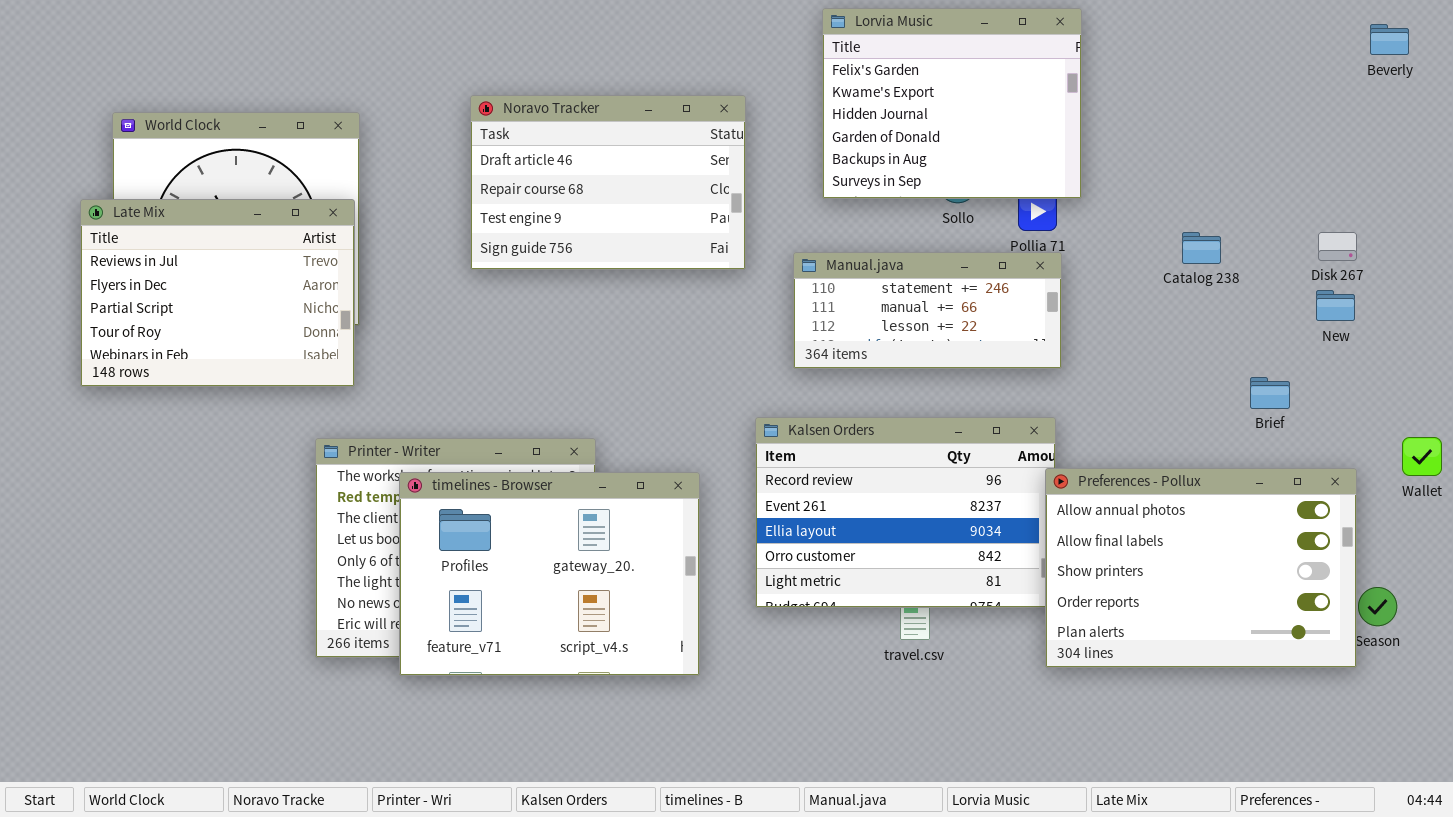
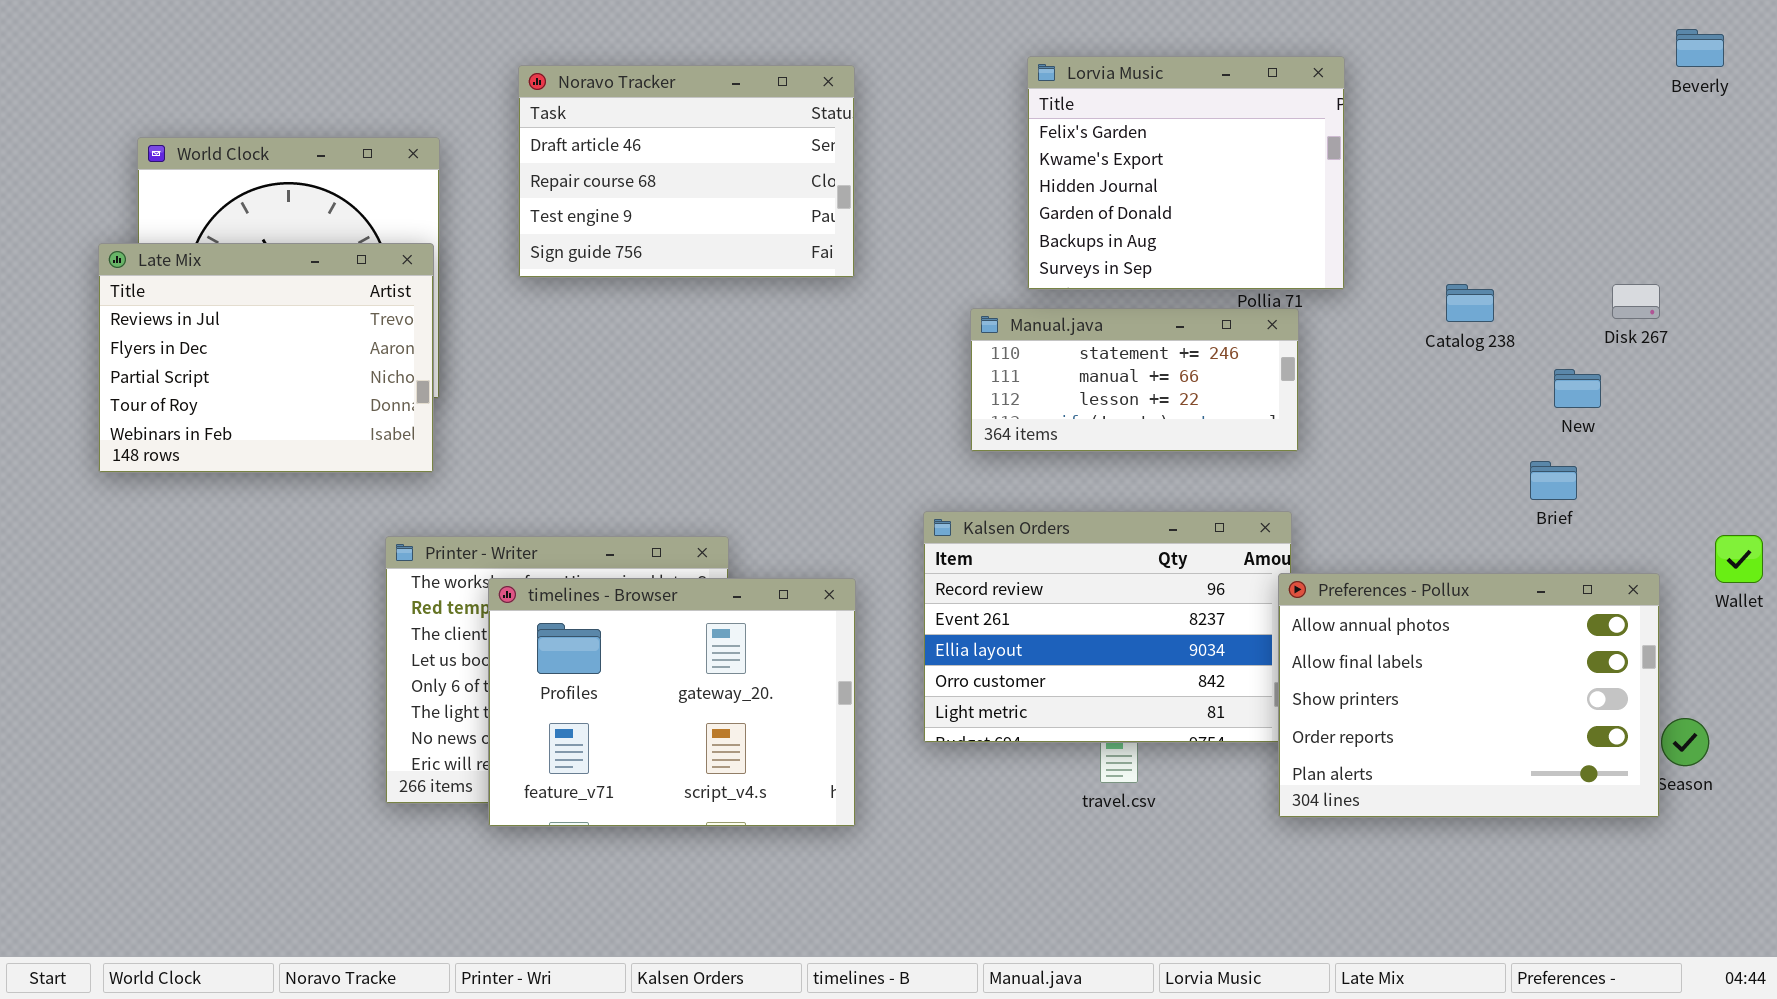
Lorvia Music: [822,8,1082,199] -> [1027,56,1345,290], moved
Noravo Tracker: [470,95,746,270] -> [518,65,855,278], moved
New: [1316,290,1355,321] -> [1554,369,1601,408], moved

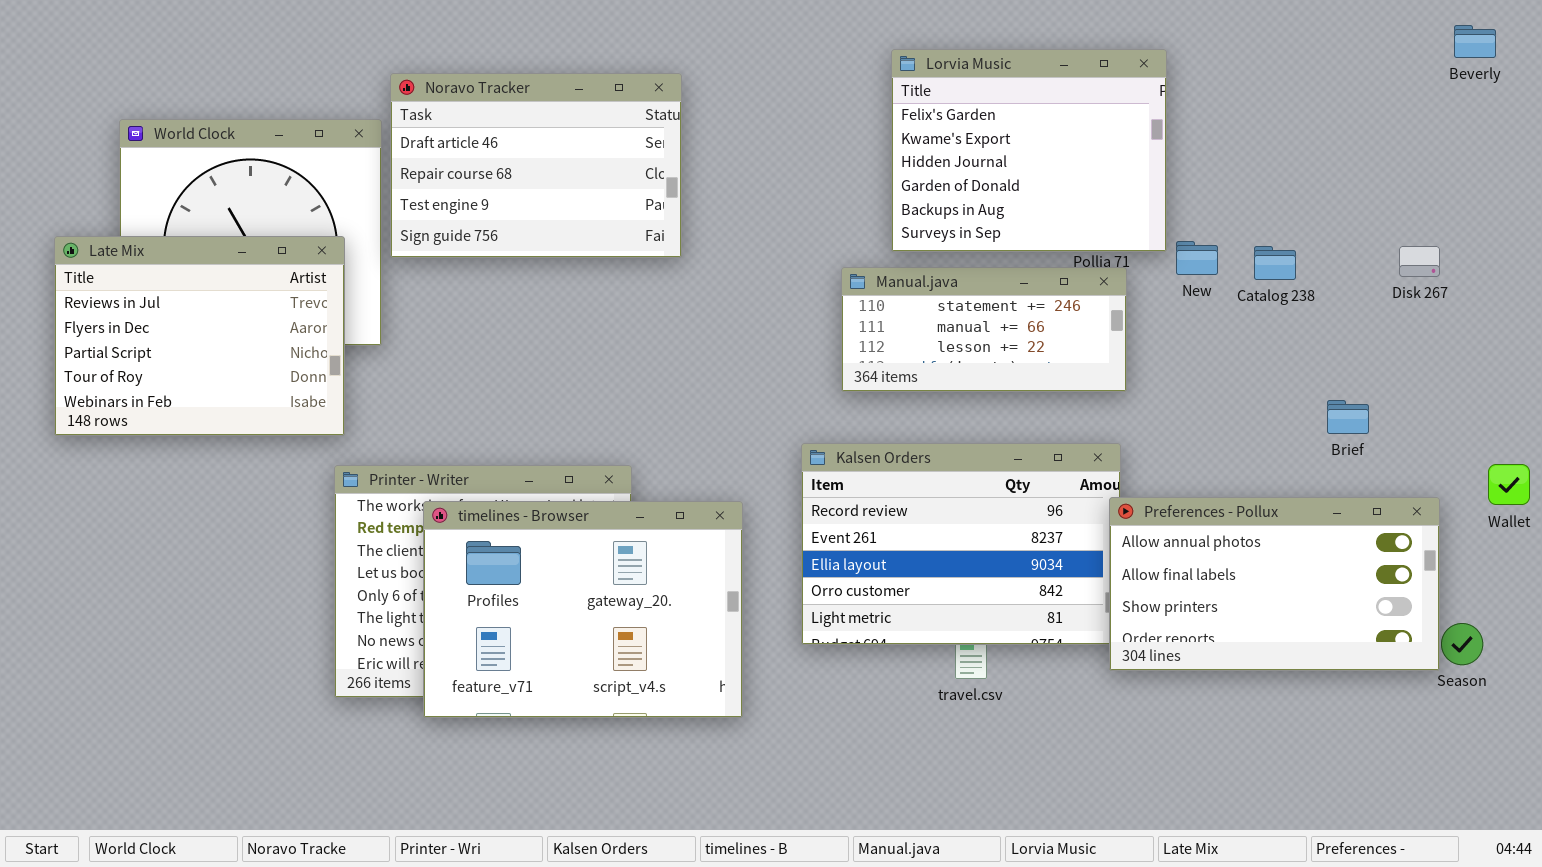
Noravo Tracker: [518,65,855,278] -> [390,73,682,258], moved
Late Mix: [98,243,434,473] -> [54,236,345,436], moved
New: [1554,369,1601,408] -> [1176,241,1218,275], moved
Preferences - Pollux: [1278,573,1660,818] -> [1109,497,1440,671], resized

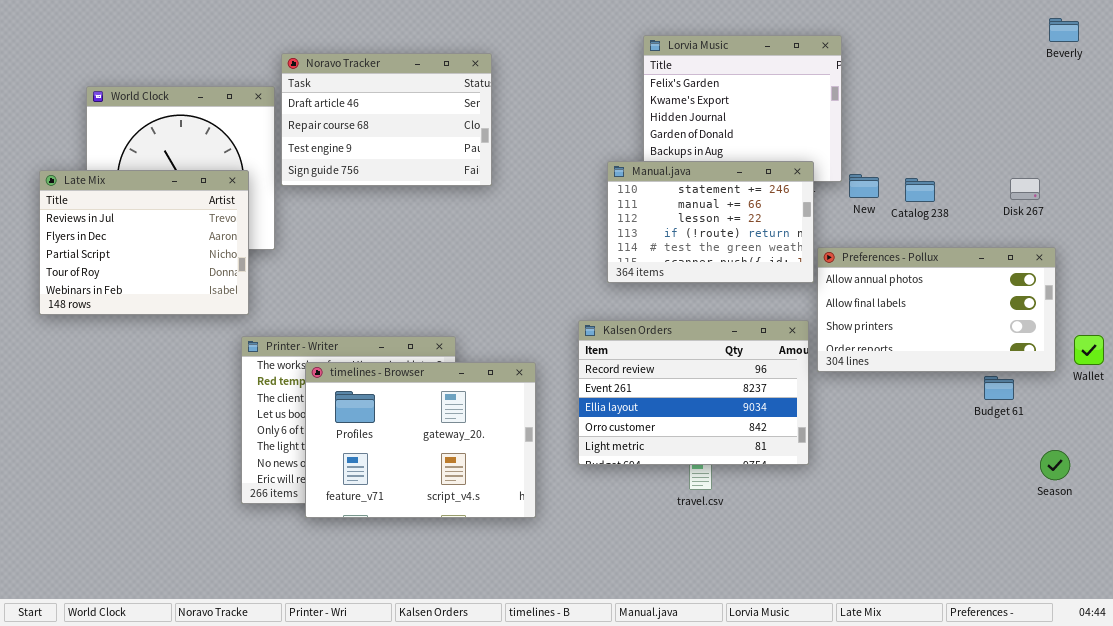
Manual.java: [841,267,1127,392] -> [607,161,814,283], resized
Preferences - Pollux: [1109,497,1440,671] -> [817,247,1056,372], moved

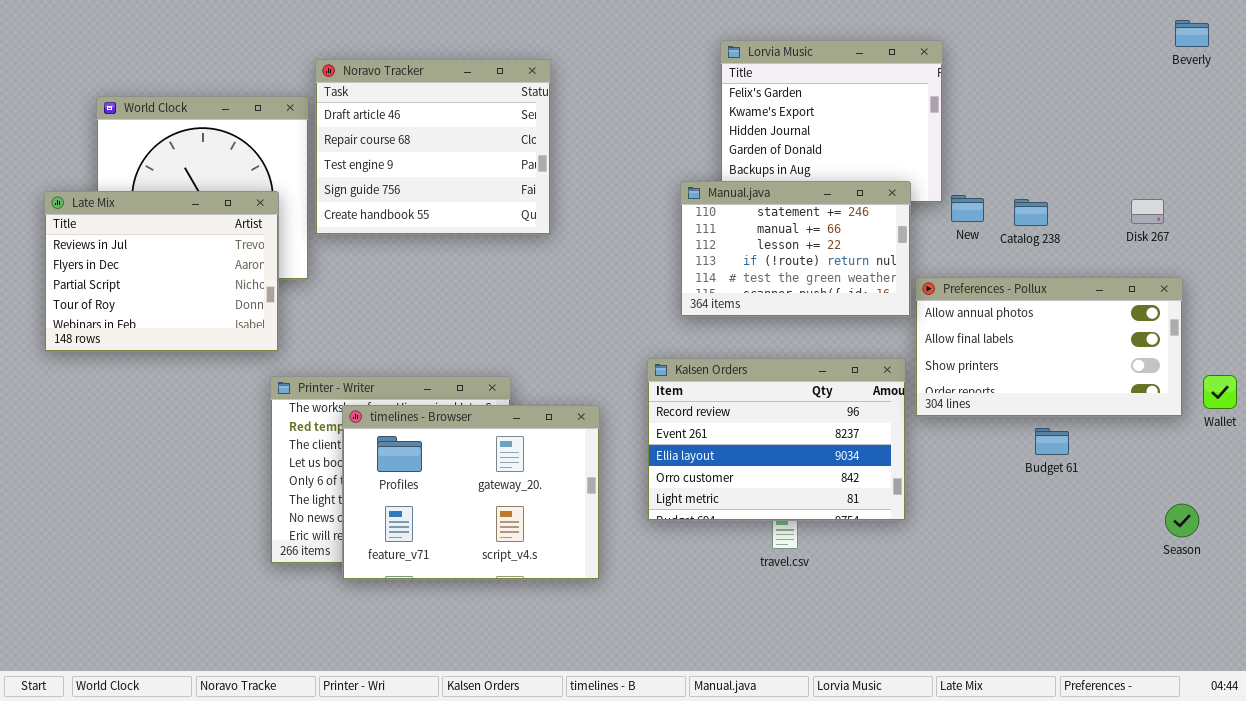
Noravo Tracker: [281,53,492,186] -> [315,59,551,235], resized
Budget 61: [984,376,1014,400] -> [1035,428,1069,455], moved

